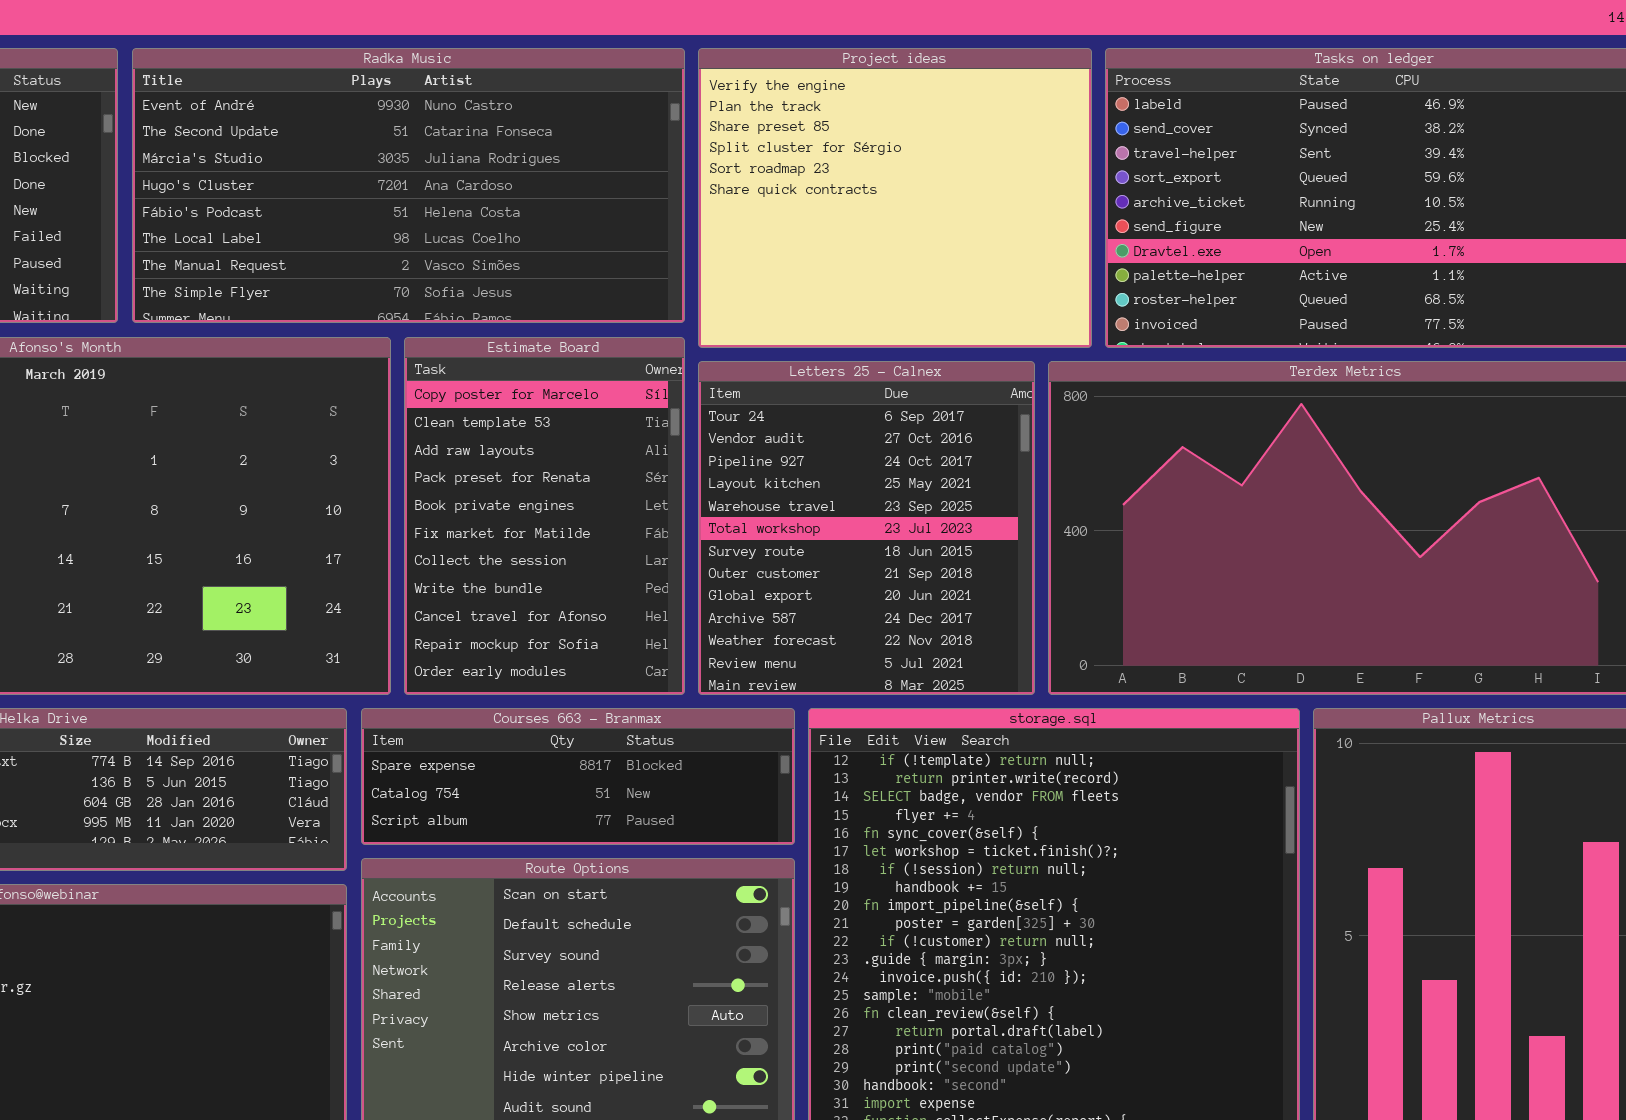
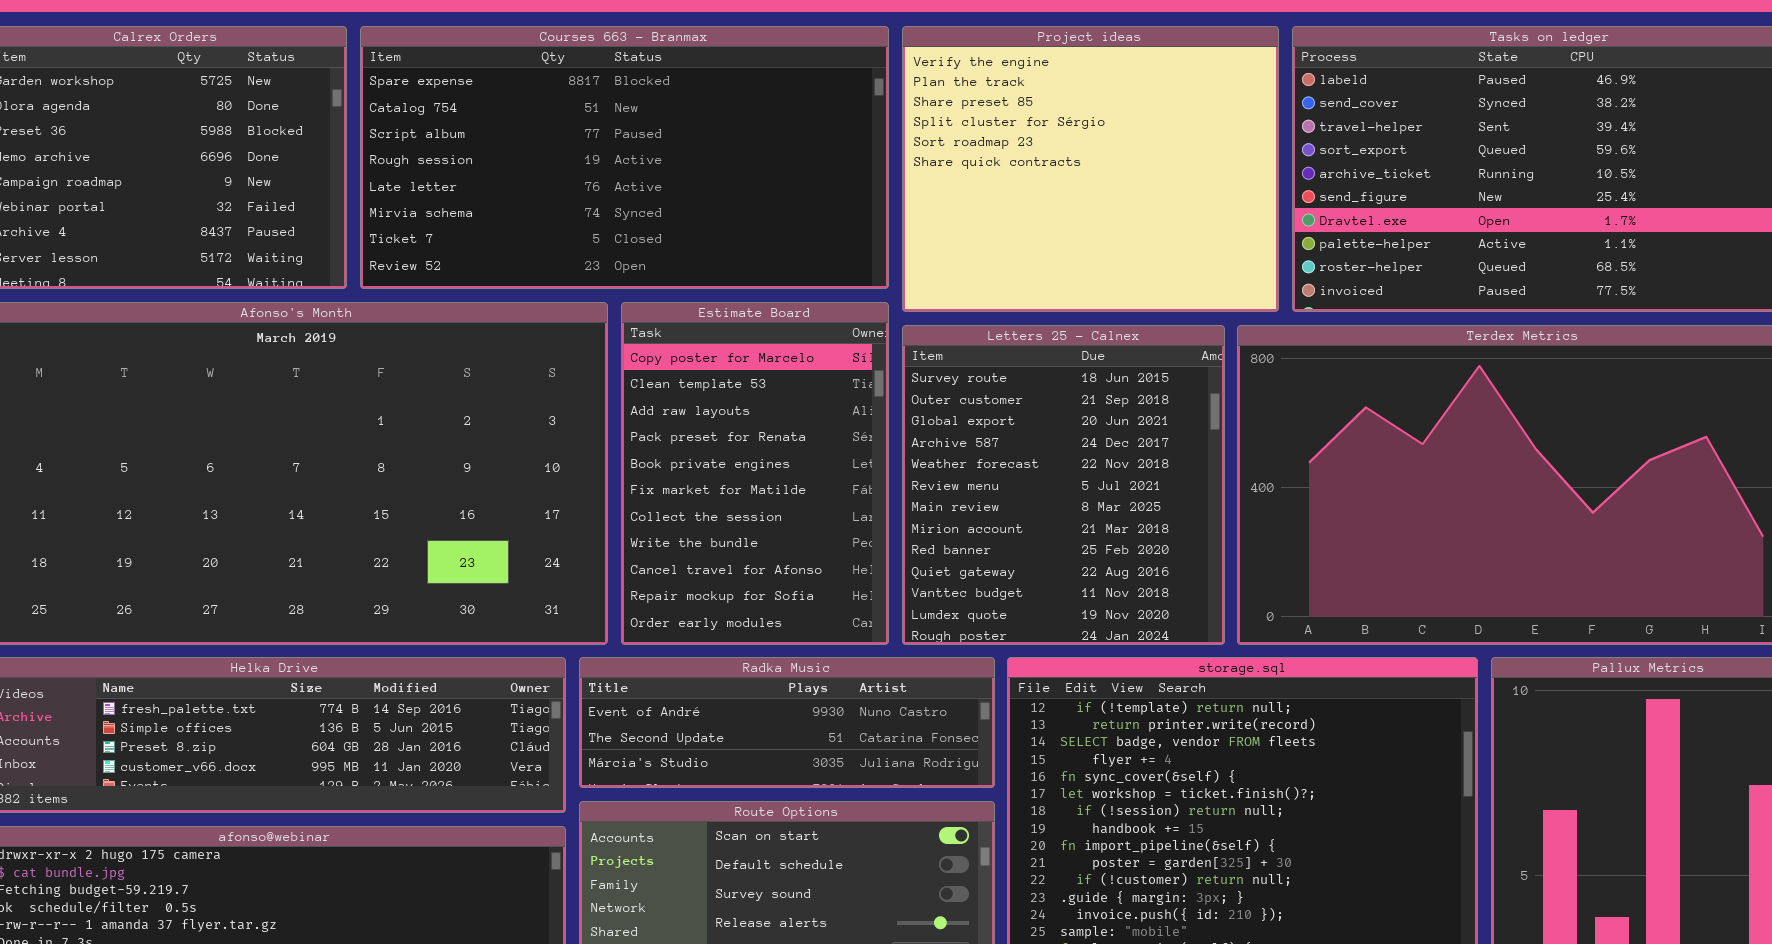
Radka Music: [132,48,685,323] -> [579,657,995,788], moved, resized
Letters 25 - Calnex: [698,361,1035,695] -> [902,325,1225,645], scrolled down 6 rows
Courses 663 - Branmax: [361,708,795,845] -> [360,26,889,289], moved, resized

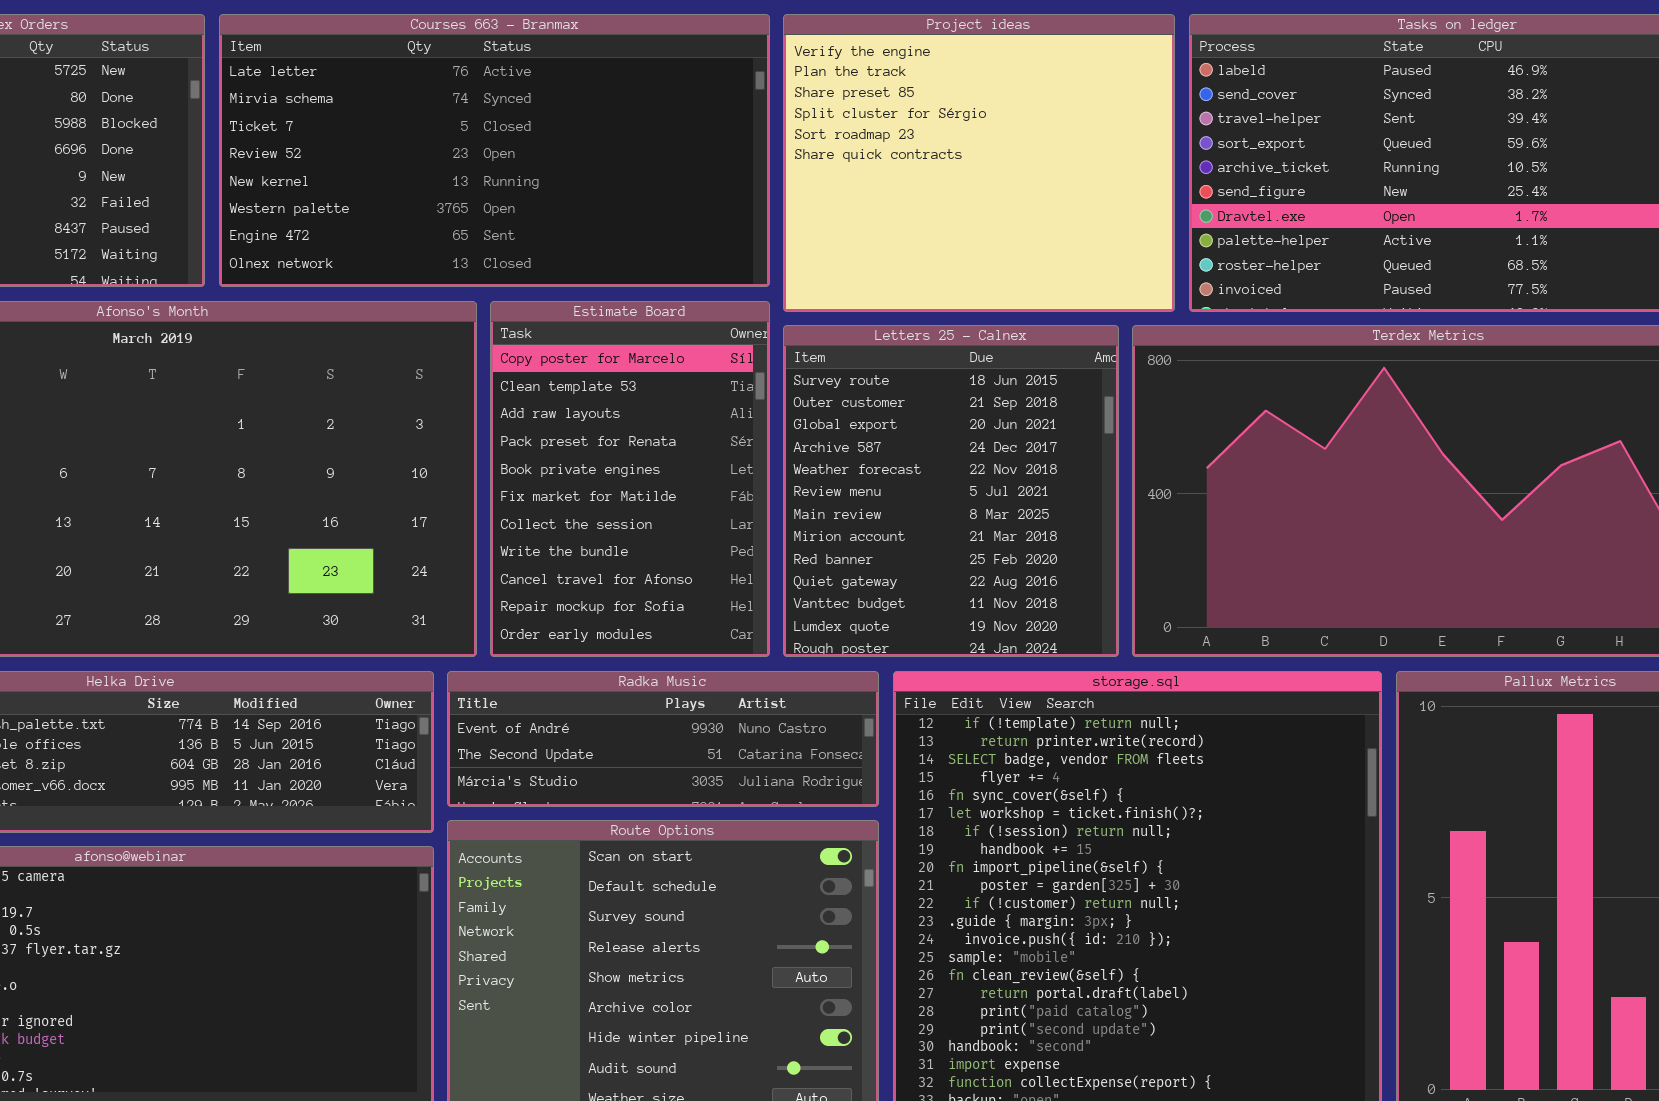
Courses 663 - Branmax: [360,26,889,289] -> [219,14,770,287], scrolled down 4 rows

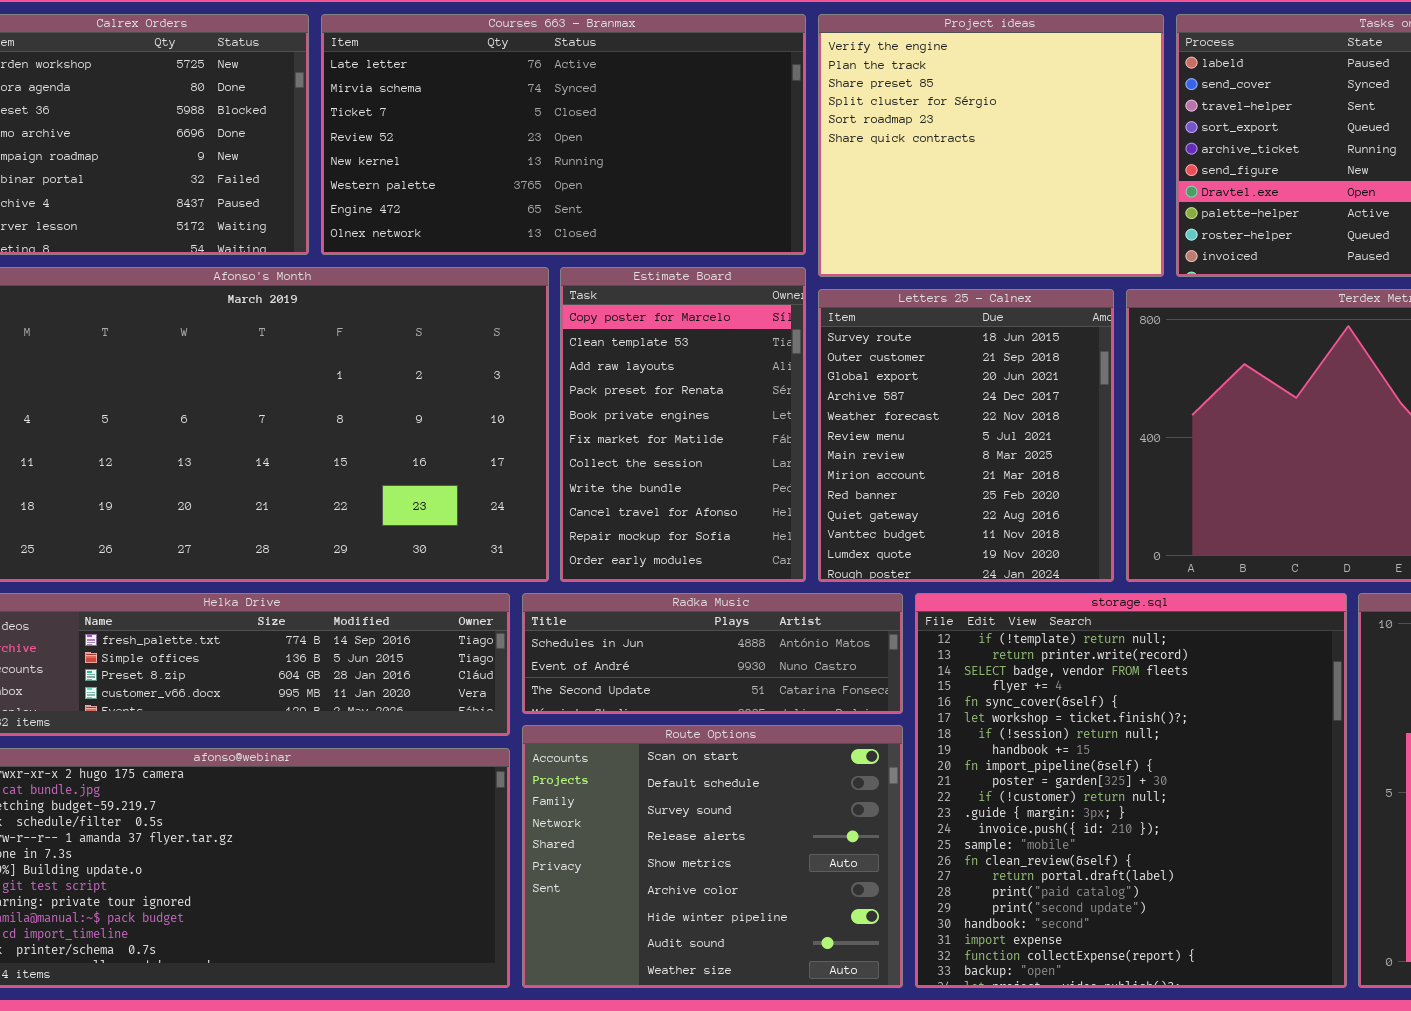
Radka Music: [447,671,879,807] -> [522,593,903,714], scrolled up 1 row

